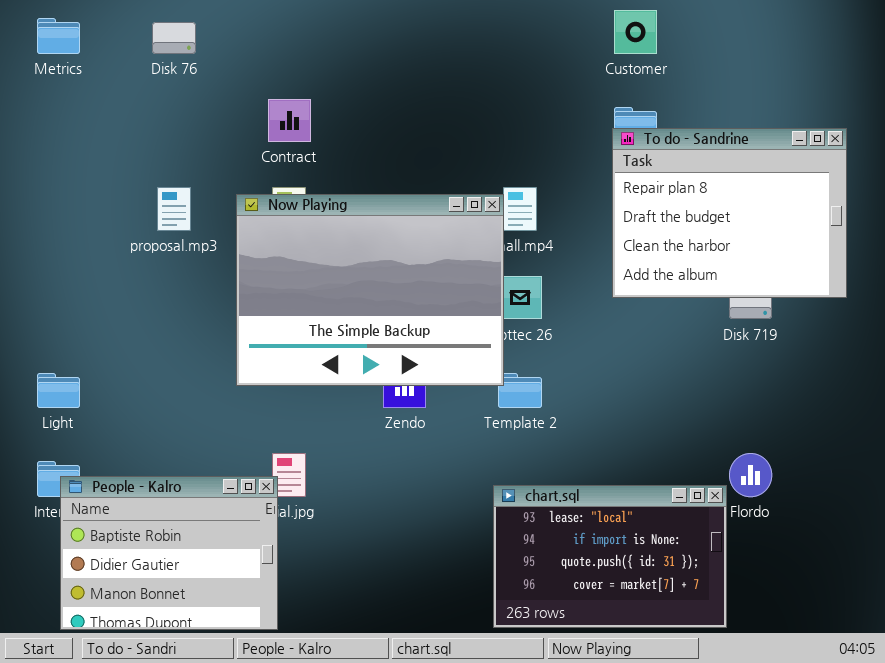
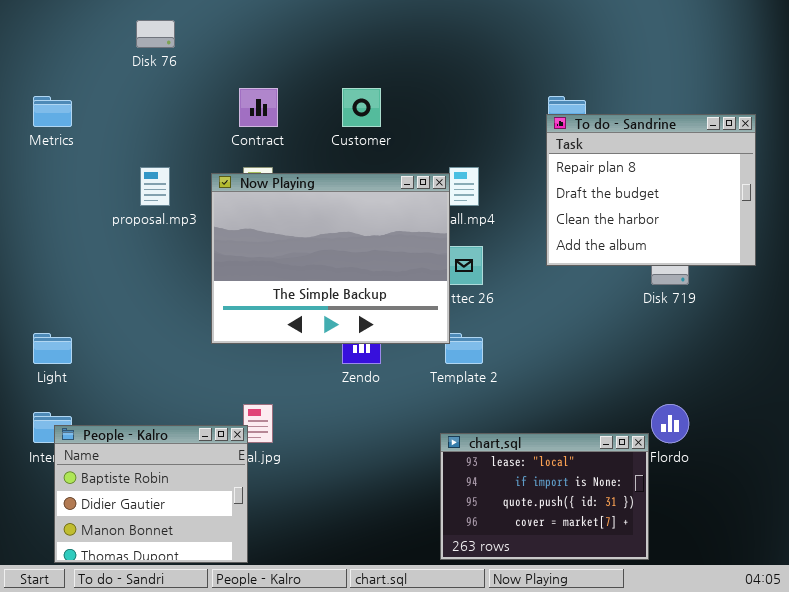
Customer: [614,10,657,54] -> [342,88,381,127], moved
Metrics: [37,18,80,54] -> [33,96,72,127], moved

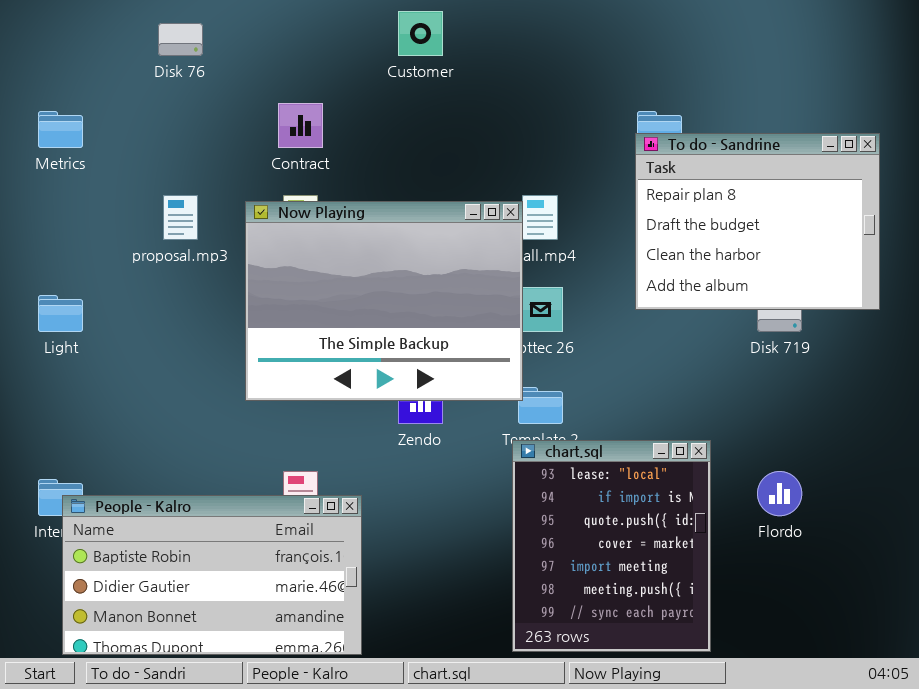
Customer: [342,88,381,127] -> [398,11,443,56], moved
Light: [33,333,72,364] -> [38,295,83,332], moved
People - Kalro: [54,425,248,563] -> [62,495,362,655], resized
chart.sql: [440,433,649,560] -> [512,440,711,652], resized

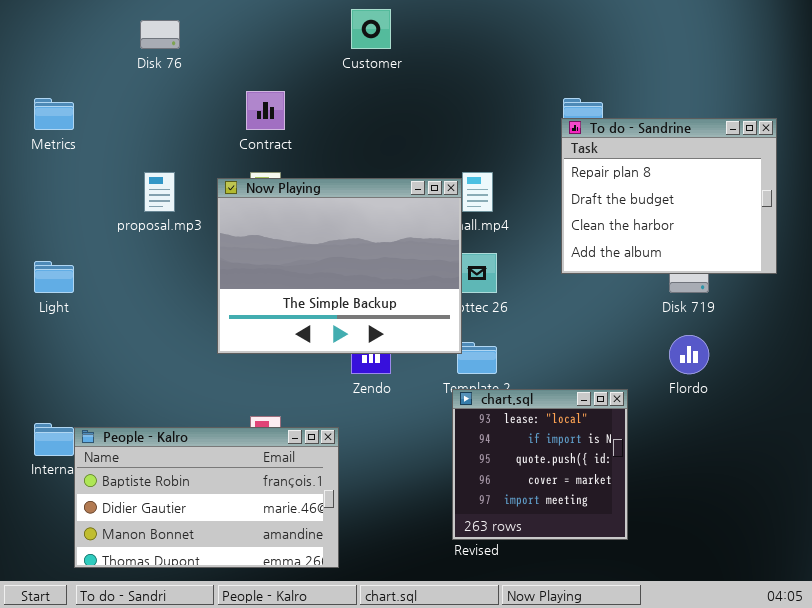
chart.sql: [512,440,711,652] -> [452,389,628,540], resized
Flordo: [757,471,802,516] -> [669,335,709,374], moved
People - Kalro: [62,495,362,655] -> [74,427,339,568], moved

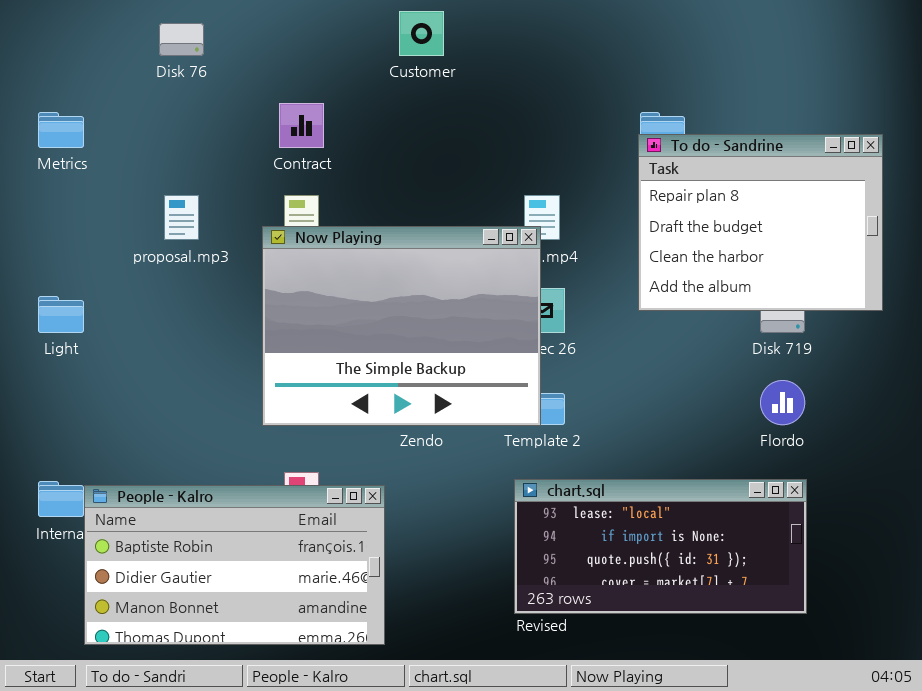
Now Playing: [217,178,462,354] -> [262,226,541,426], moved
chart.sql: [452,389,628,540] -> [514,479,807,614], resized

